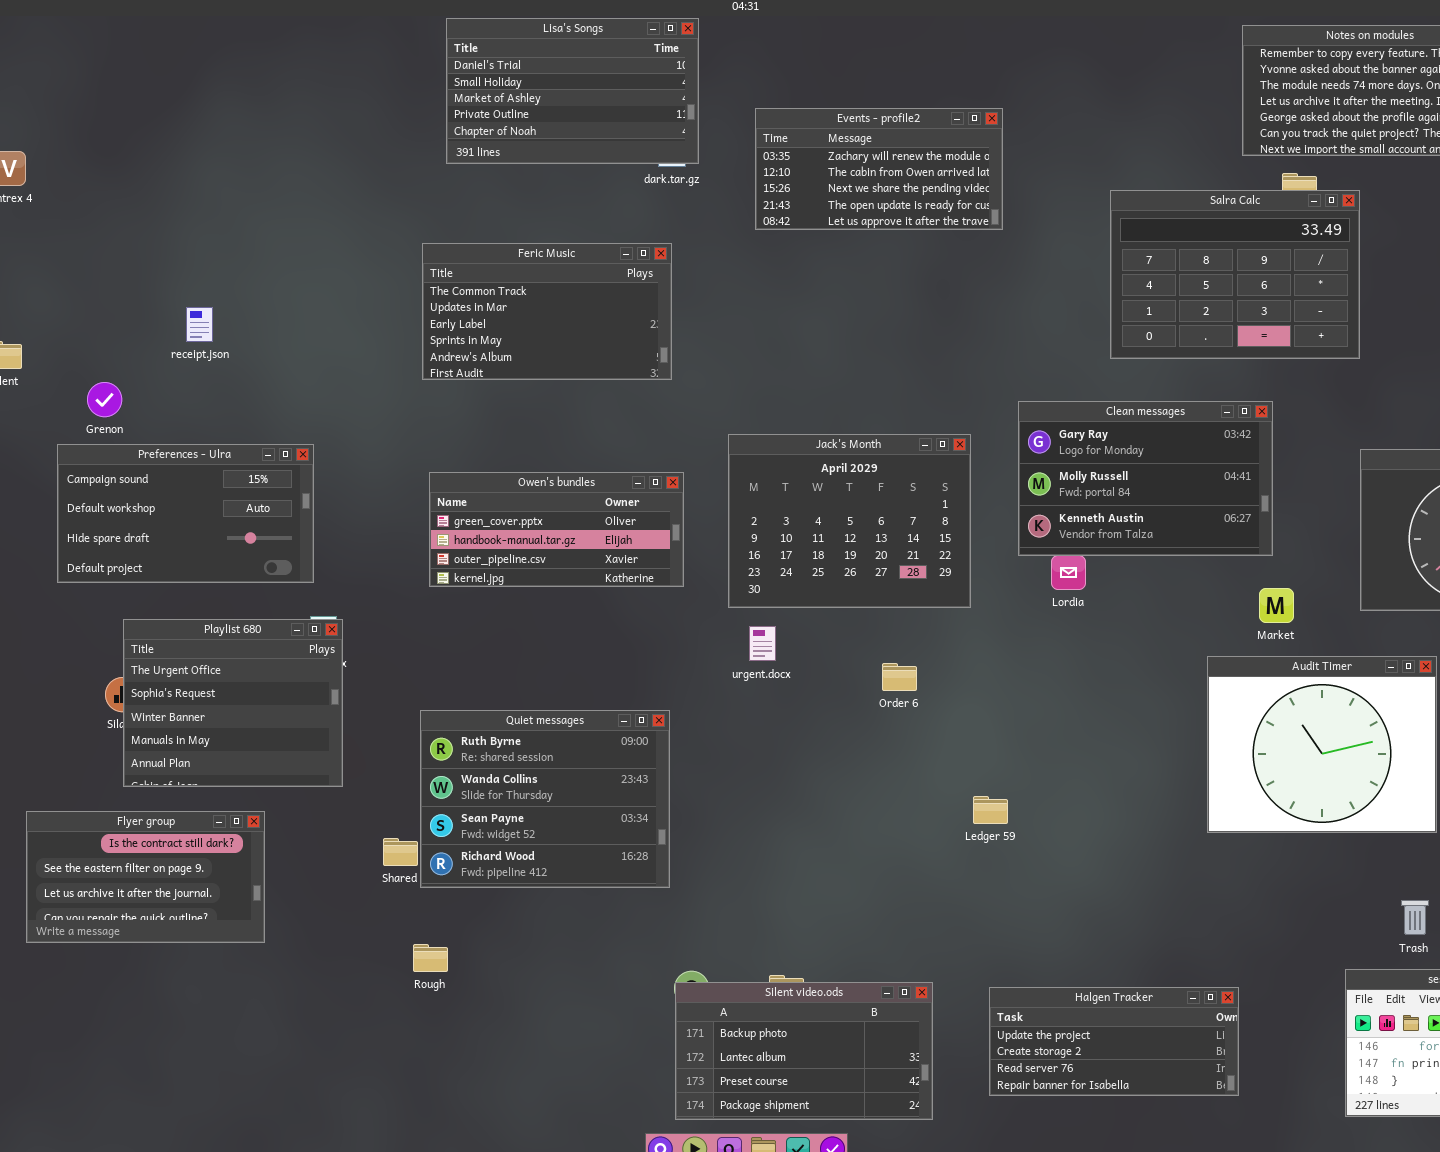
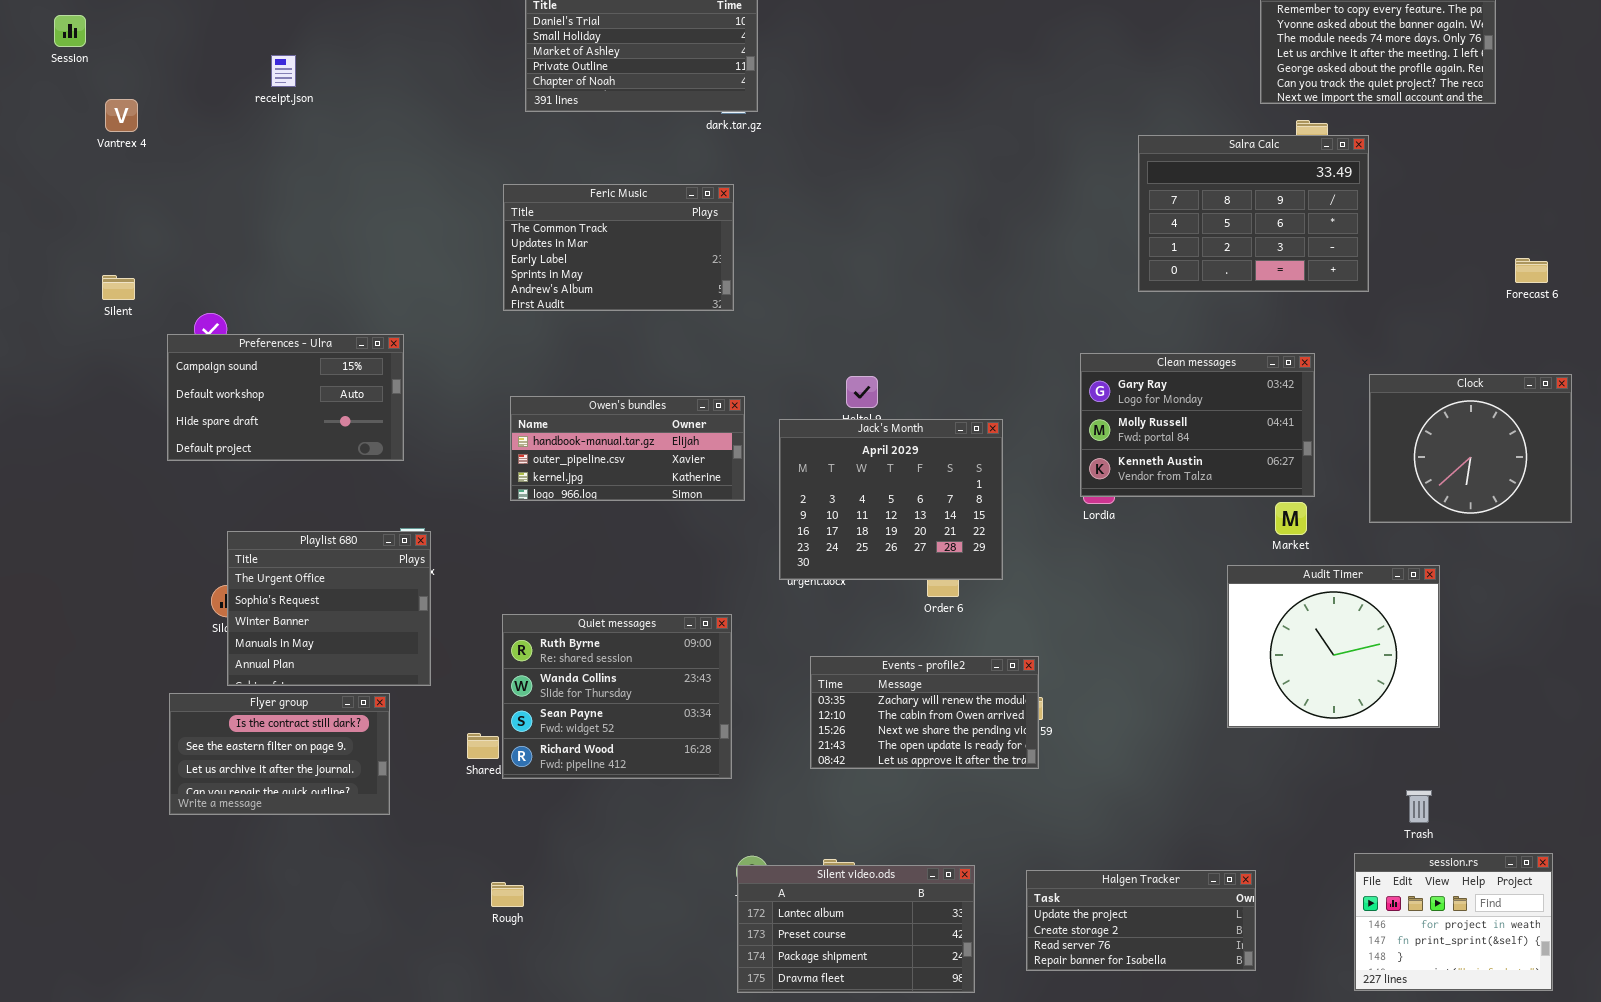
Events - profile2: [755,108,1003,230] -> [810,656,1039,769], moved
receipt.json: [186,307,213,342] -> [271,55,296,87], moved
Clean messages: [1018,401,1273,556] -> [1080,353,1315,497], moved
Jack's Month: [728,434,971,608] -> [779,419,1003,580], moved
Preferences - Ulra: [57,444,314,583] -> [167,334,404,461], moved
Owen's bundles: [429,472,684,587] -> [510,396,745,501], scrolled down 1 row
Flyer group: [26,811,265,943] -> [169,693,390,815], moved
Rough: [413,944,448,972] -> [491,882,524,907], moved
Silent video.ods: [675,982,933,1120] -> [737,865,975,993], scrolled down 1 row

